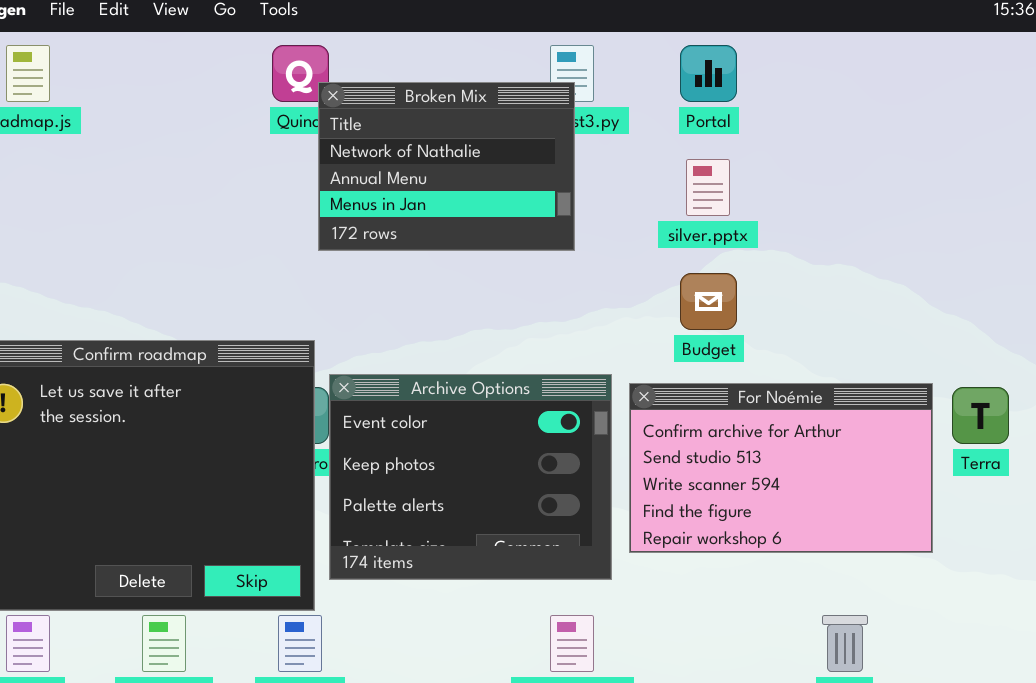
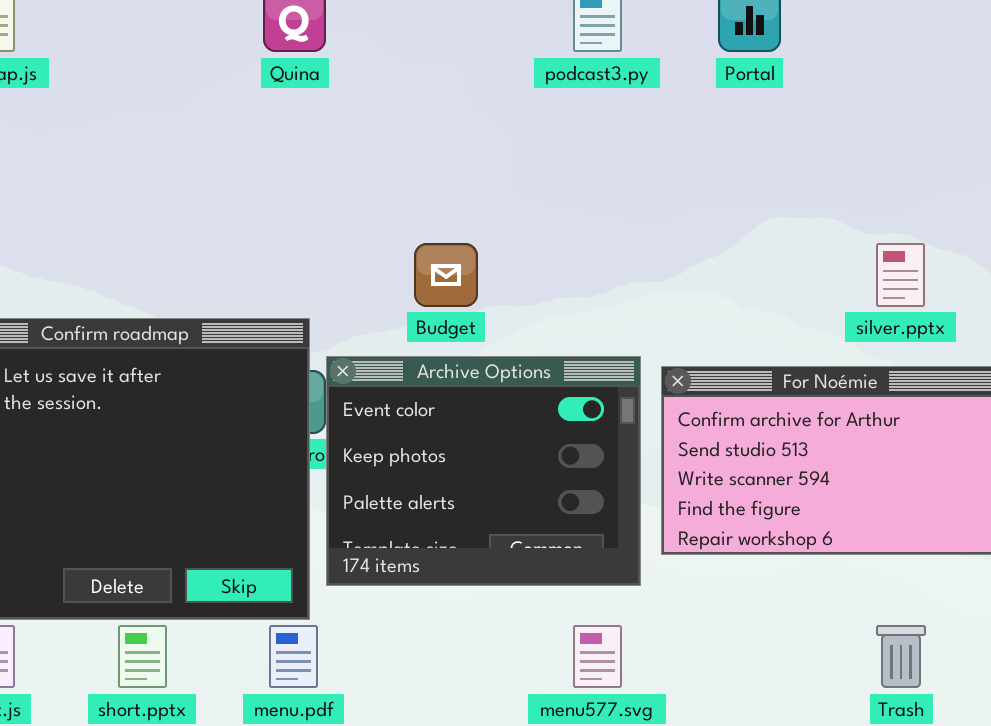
Broken Mix: [318,82,575,251] -> none, closed
silver.pptx: [686,159,730,216] -> [876,243,925,307], moved
Budget: [680,273,737,330] -> [414,243,478,307], moved

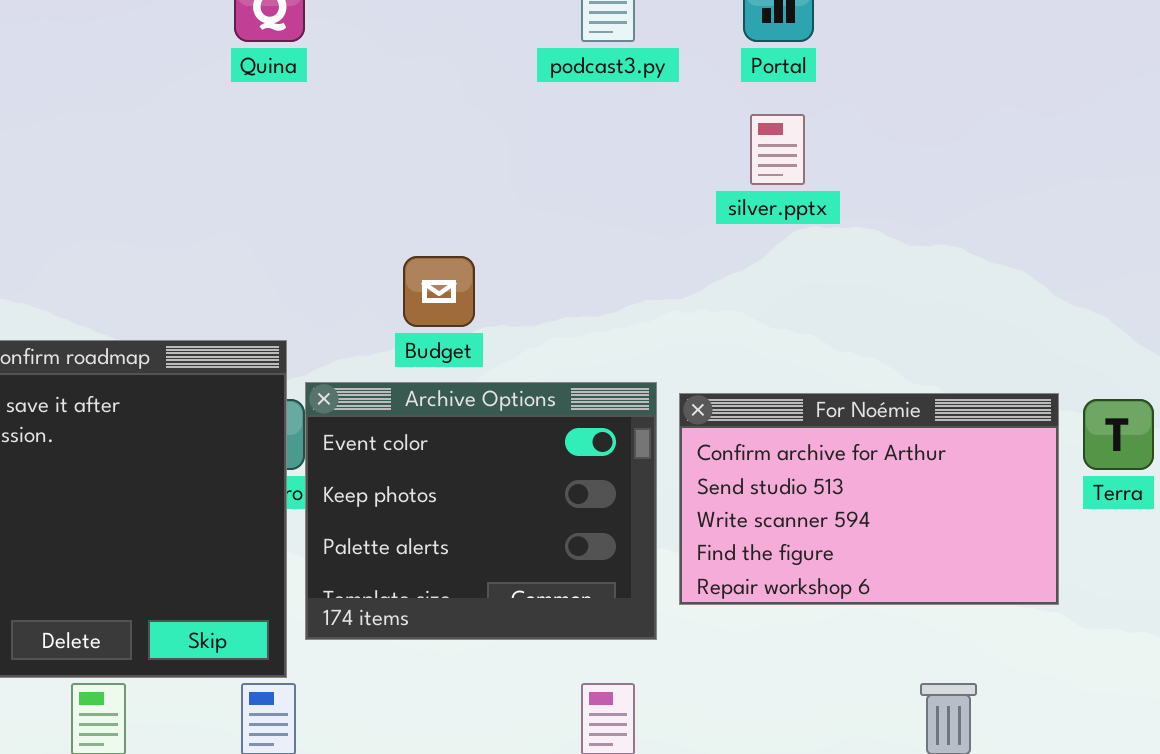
silver.pptx: [876,243,925,307] -> [750,114,805,185], moved

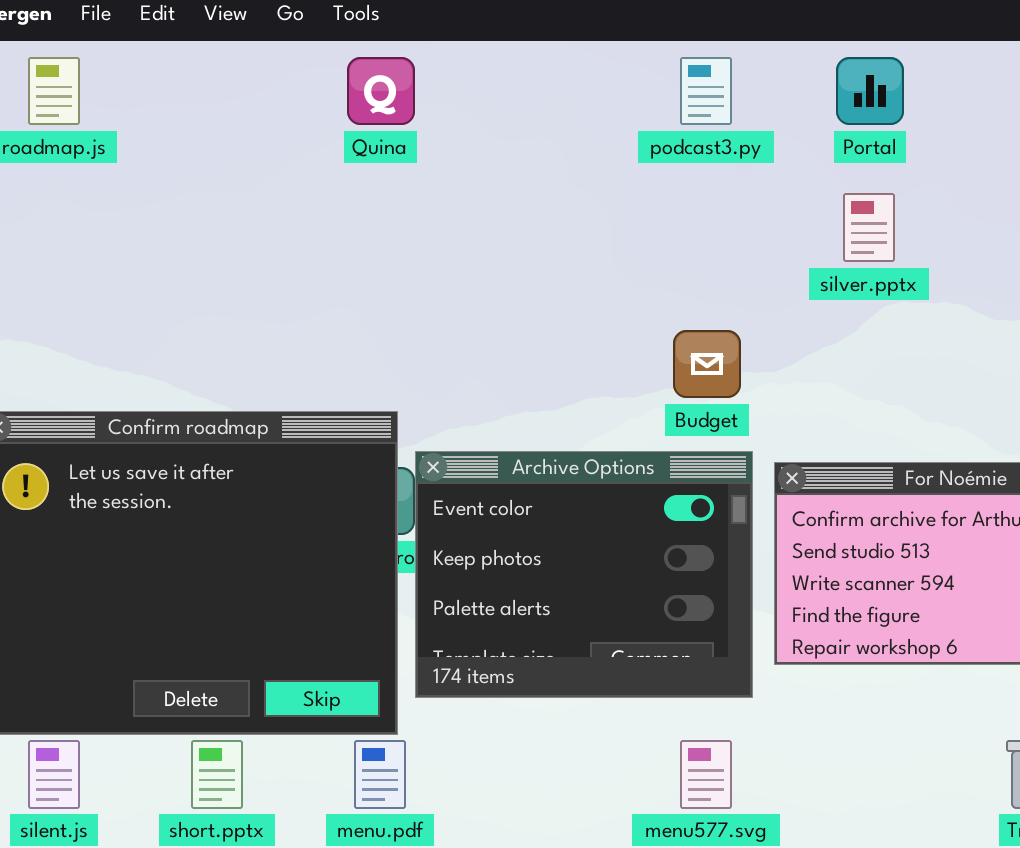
Budget: [403,256,475,327] -> [673,330,741,398], moved

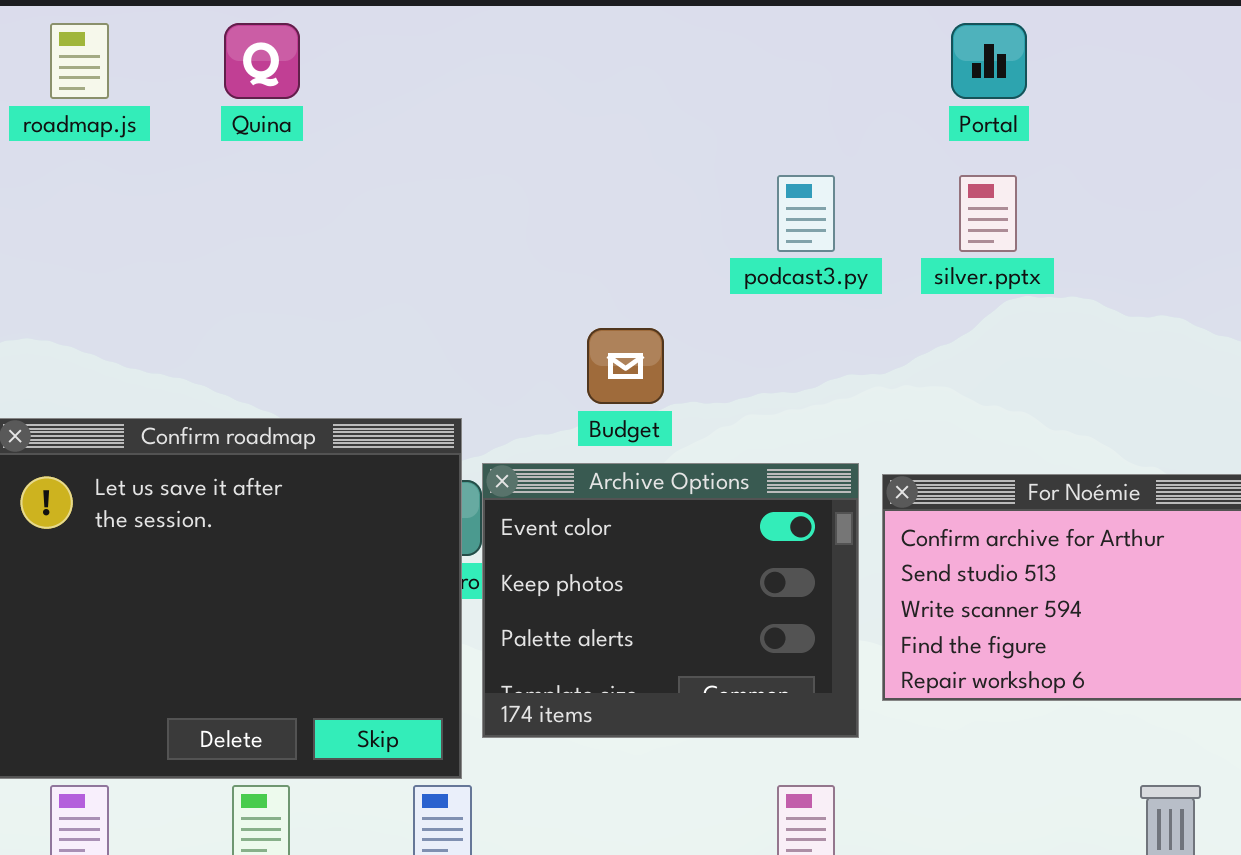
Quina: [347,57,415,125] -> [224,23,300,99], moved
podcast3.py: [680,57,732,125] -> [777,175,835,252], moved
Budget: [673,330,741,398] -> [587,328,664,404], moved

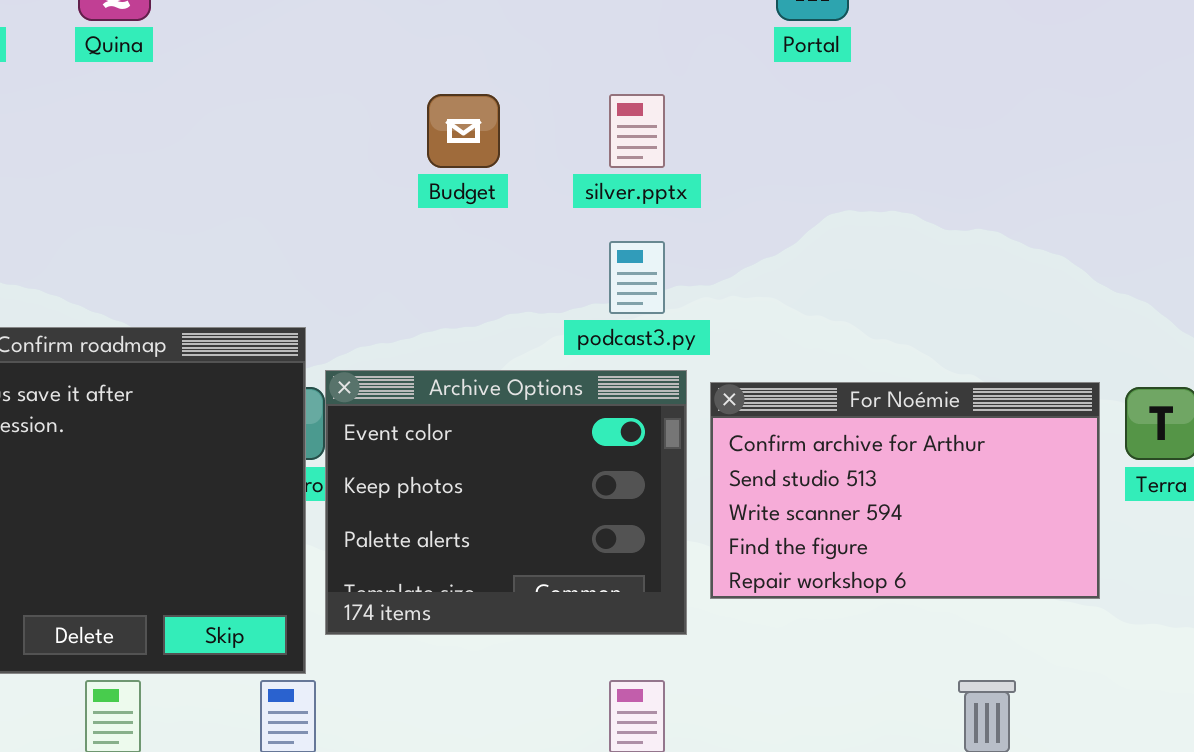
podcast3.py: [777,175,835,252] -> [609,241,665,314], moved
silver.pptx: [959,175,1017,252] -> [609,94,665,168], moved
Budget: [587,328,664,404] -> [427,94,500,168], moved

